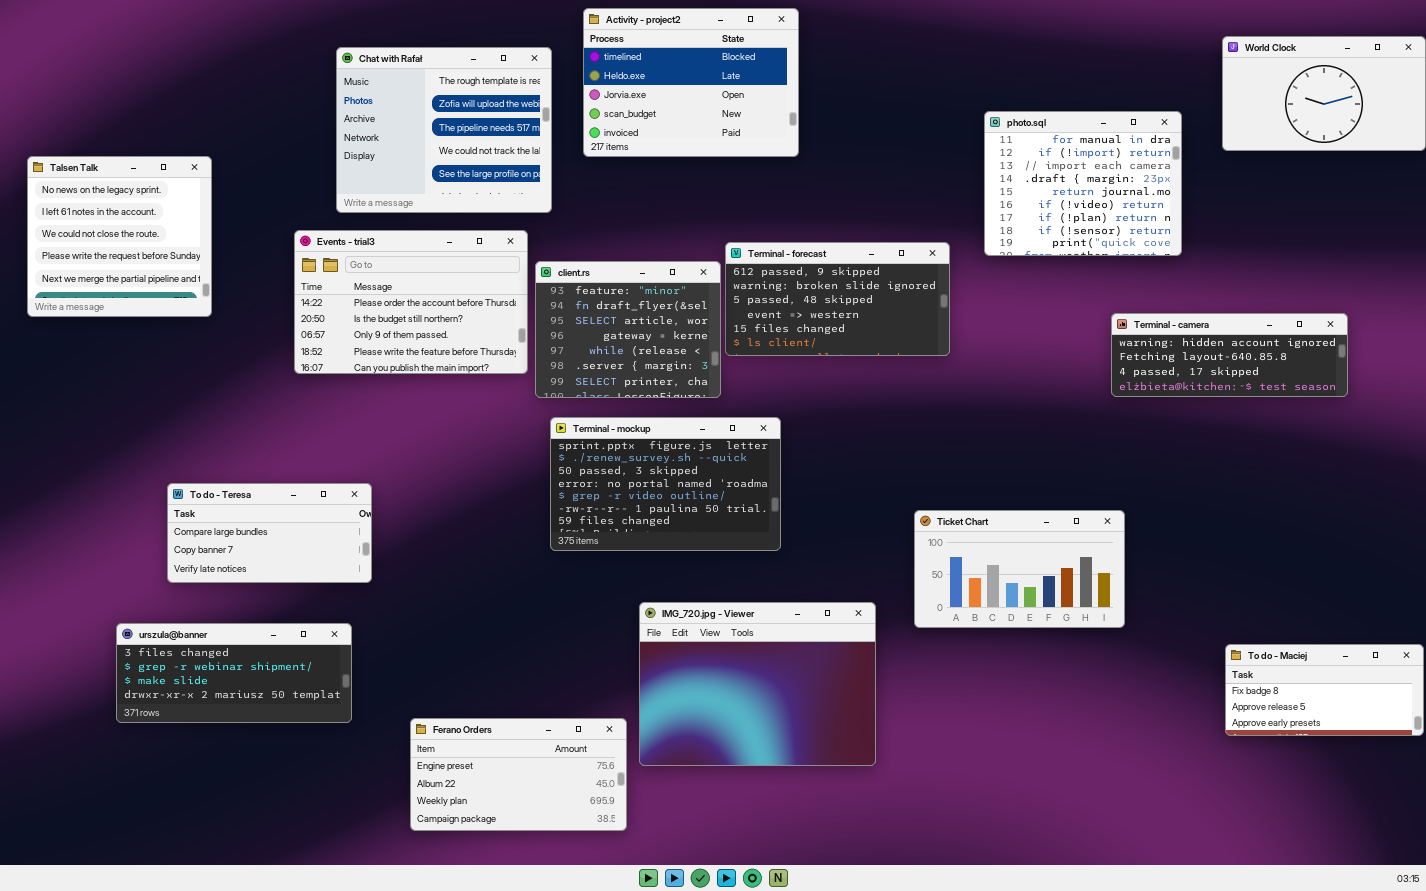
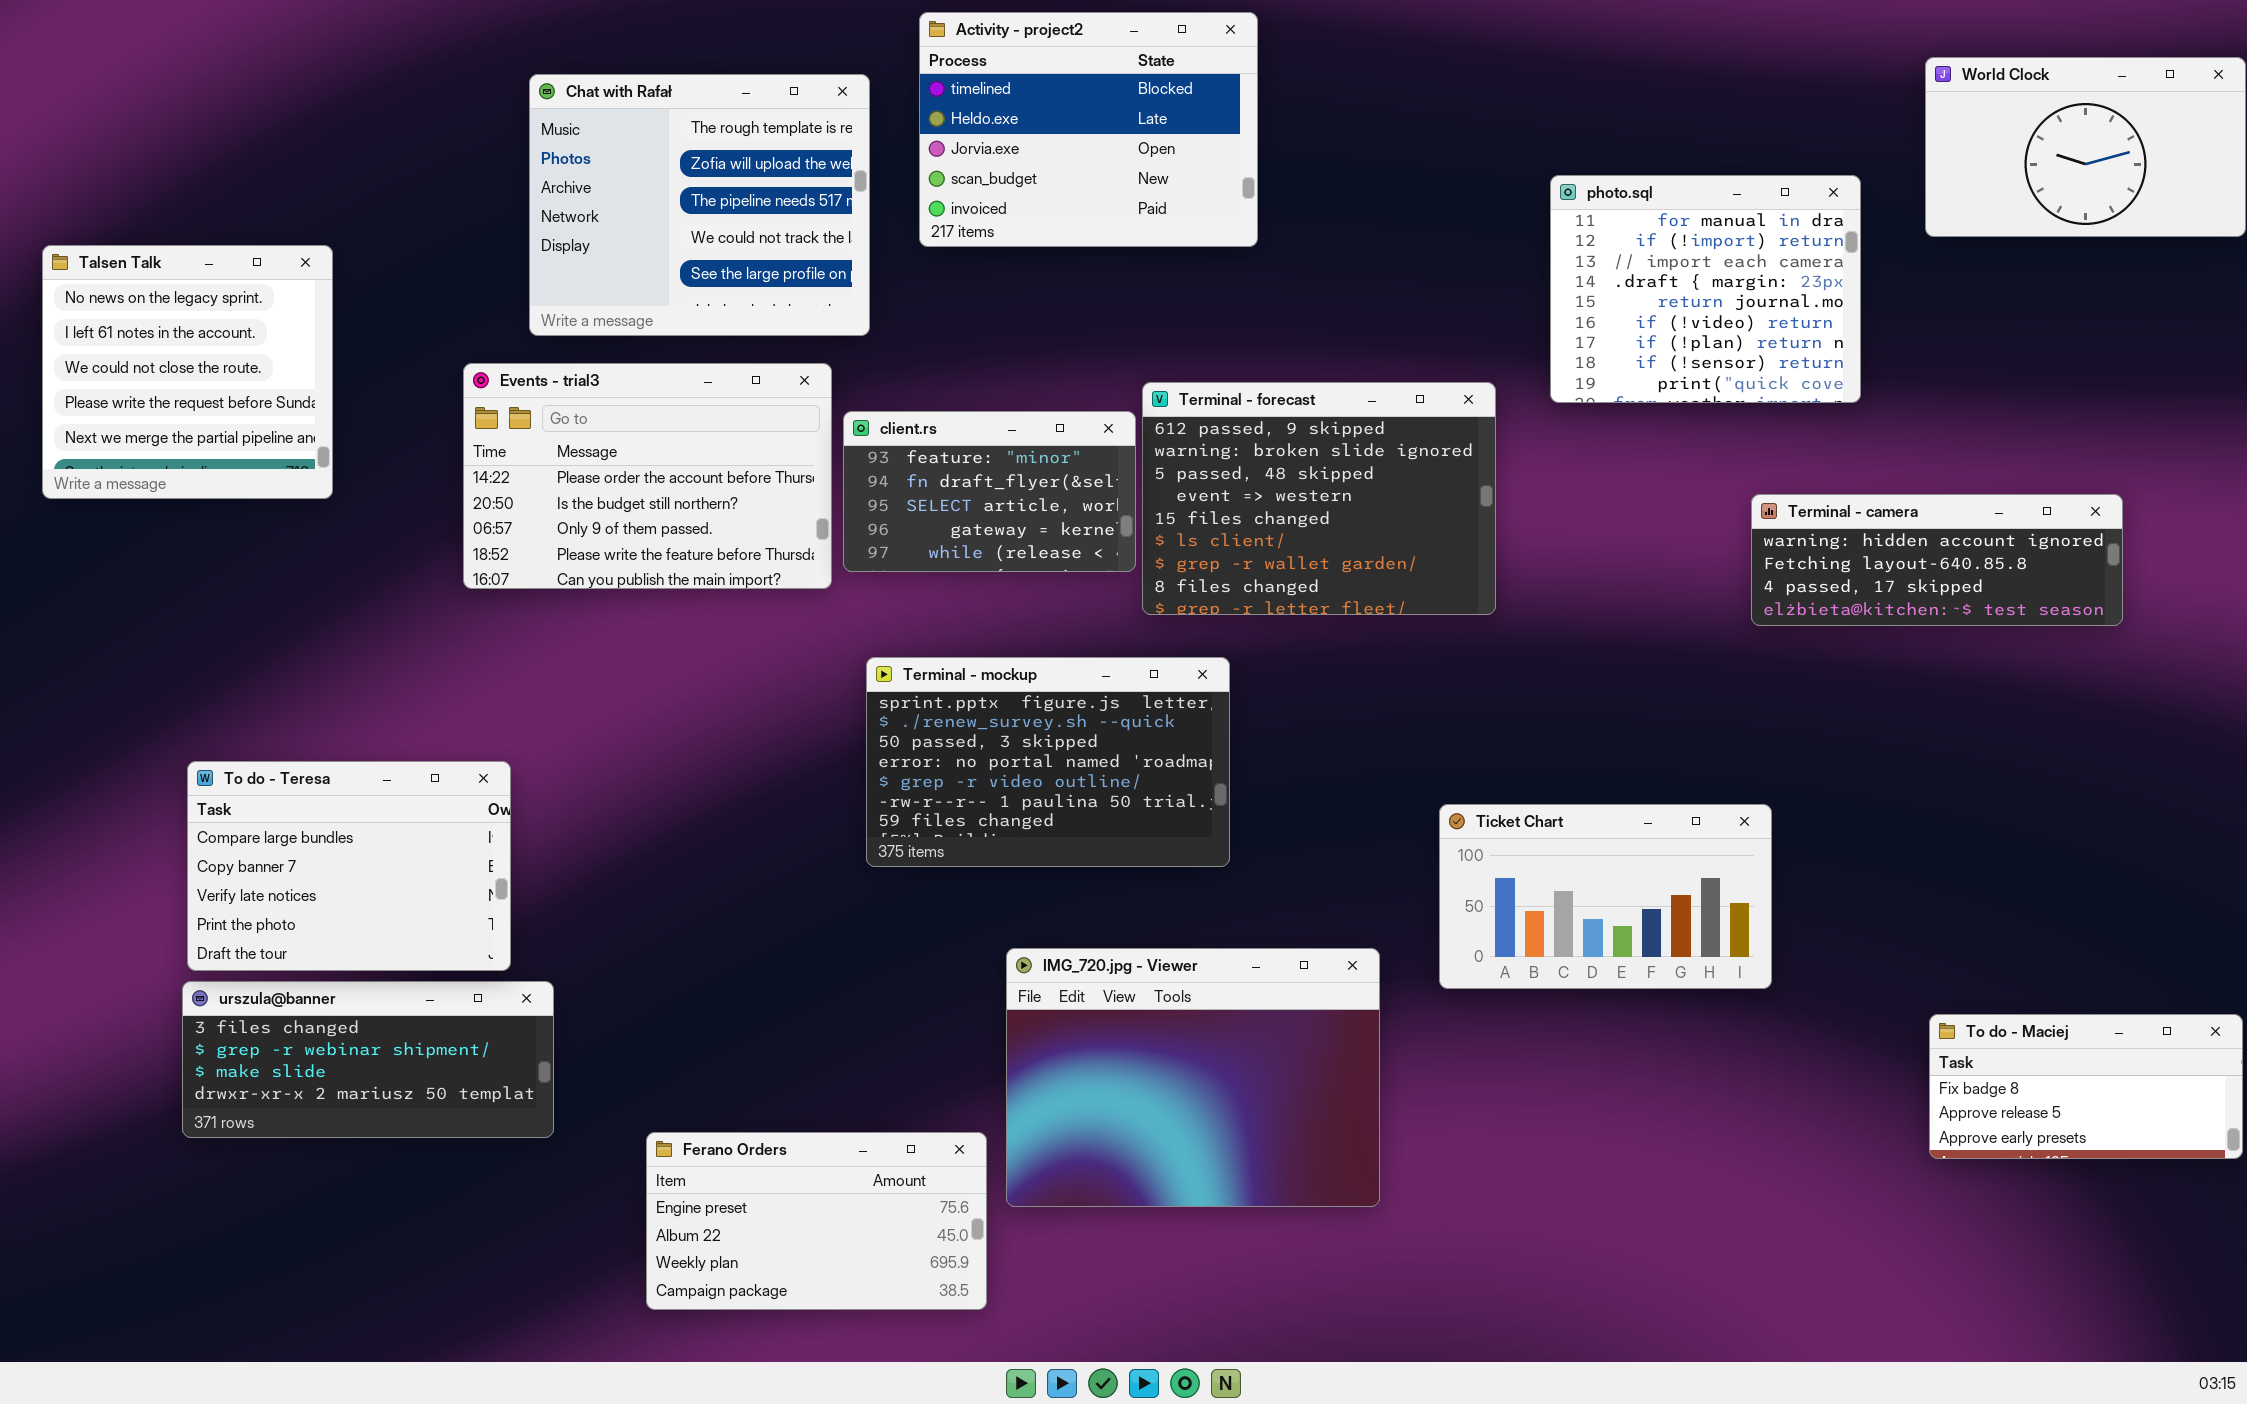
Terminal - forecast: [725,242,950,356] -> [1142,382,1496,615], resized
client.rs: [535,261,721,398] -> [843,411,1136,572], resized
To do - Teresa: [167,483,372,583] -> [187,761,511,971], moved, resized

